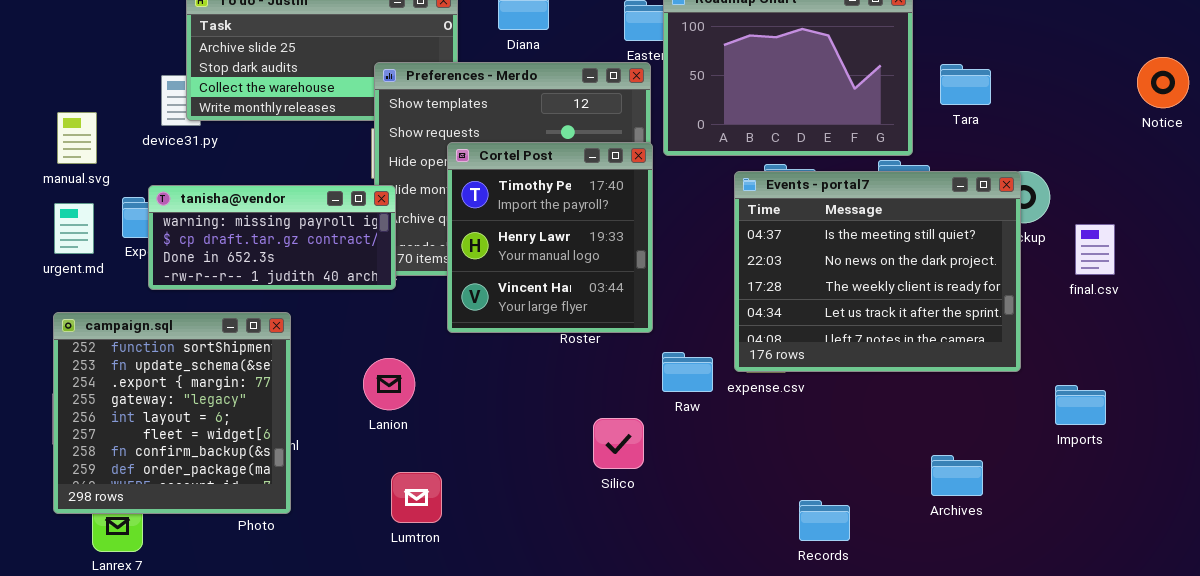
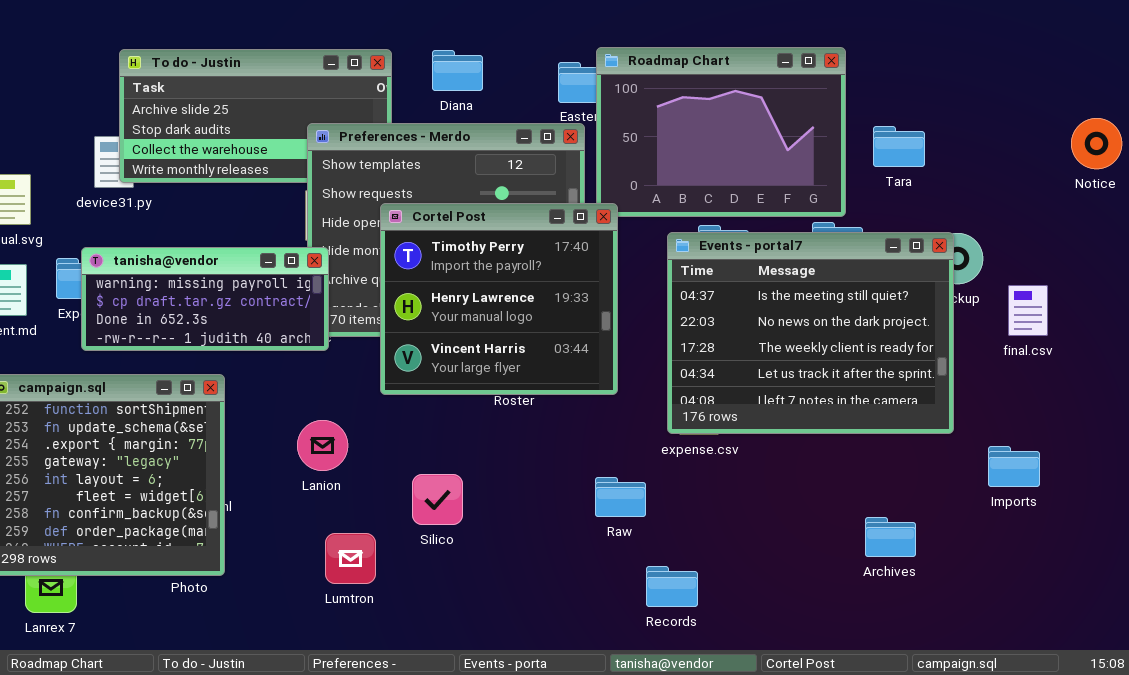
Cortel Post: [447,142,653,333] -> [380,203,618,395], resized
Raw: [662,352,713,392] -> [595,477,646,517], moved
Silico: [593,418,644,469] -> [412,474,463,525], moved
Records: [799,500,850,541] -> [646,566,698,607], moved

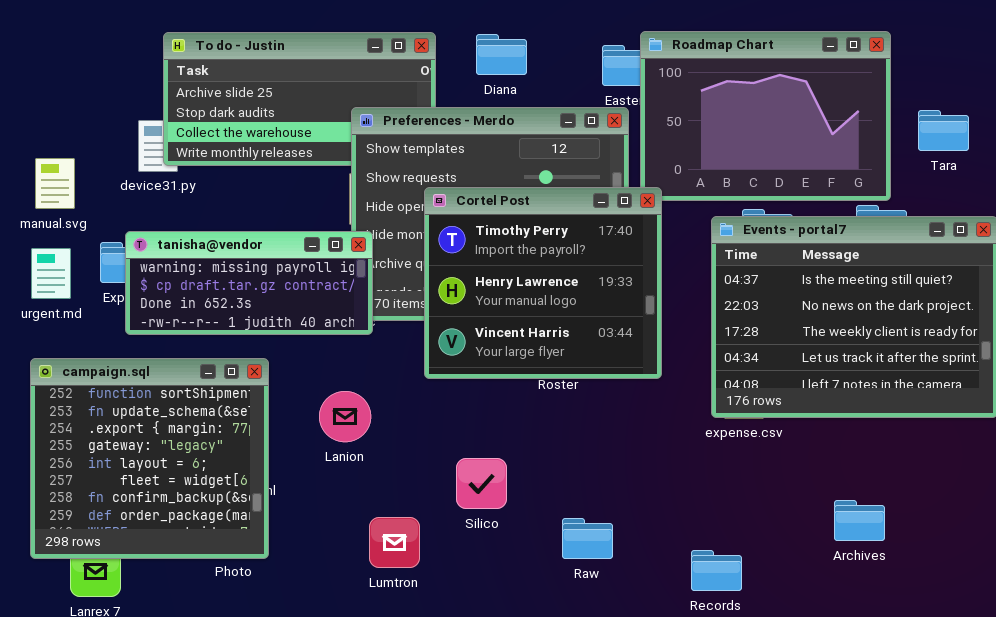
Lanion: [297,420,348,471] -> [319,391,371,442], moved
Raw: [595,477,646,517] -> [562,518,613,559], moved
Archives: [865,517,916,557] -> [834,500,885,541], moved

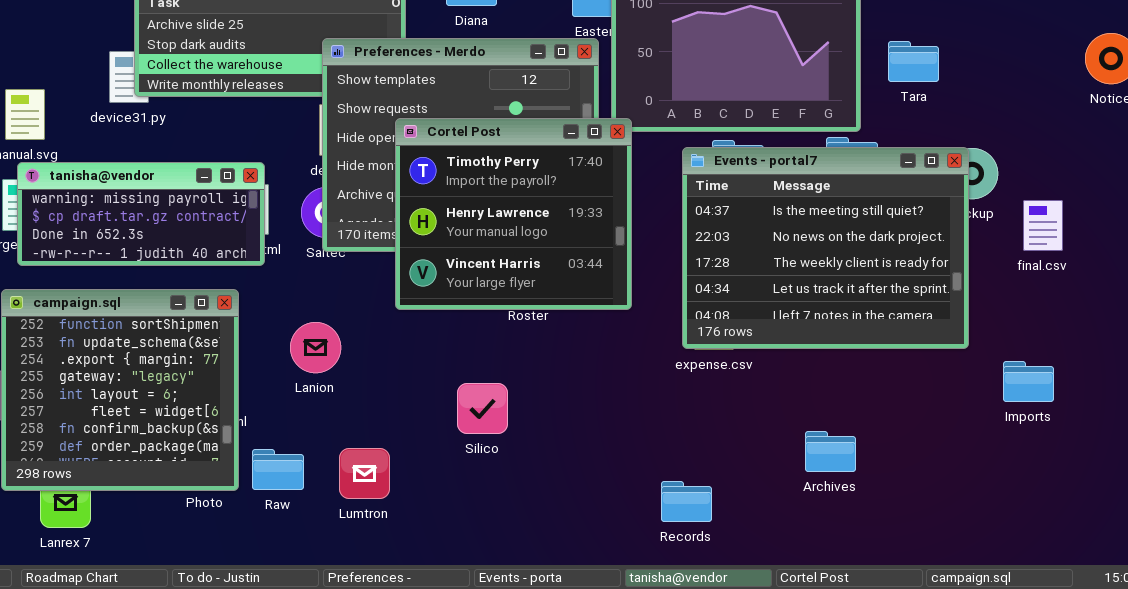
tanisha@vendor: [125,231,373,335] -> [17,162,265,266], moved
Silico: [456,458,507,509] -> [457,383,508,434], moved
Raw: [562,518,613,559] -> [252,449,304,490], moved

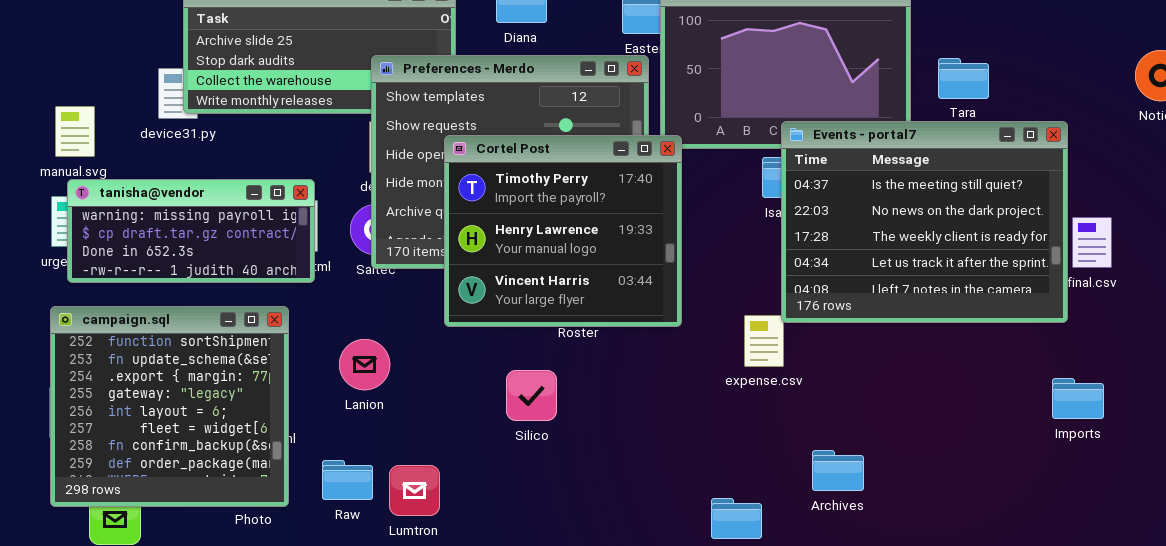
Events - portal7: [682,147,969,349] -> [781,121,1068,323], moved
Silico: [457,383,508,434] -> [506,370,557,421], moved
Archives: [805,431,856,472] -> [812,450,864,491], moved
Raw: [252,449,304,490] -> [322,460,373,500], moved

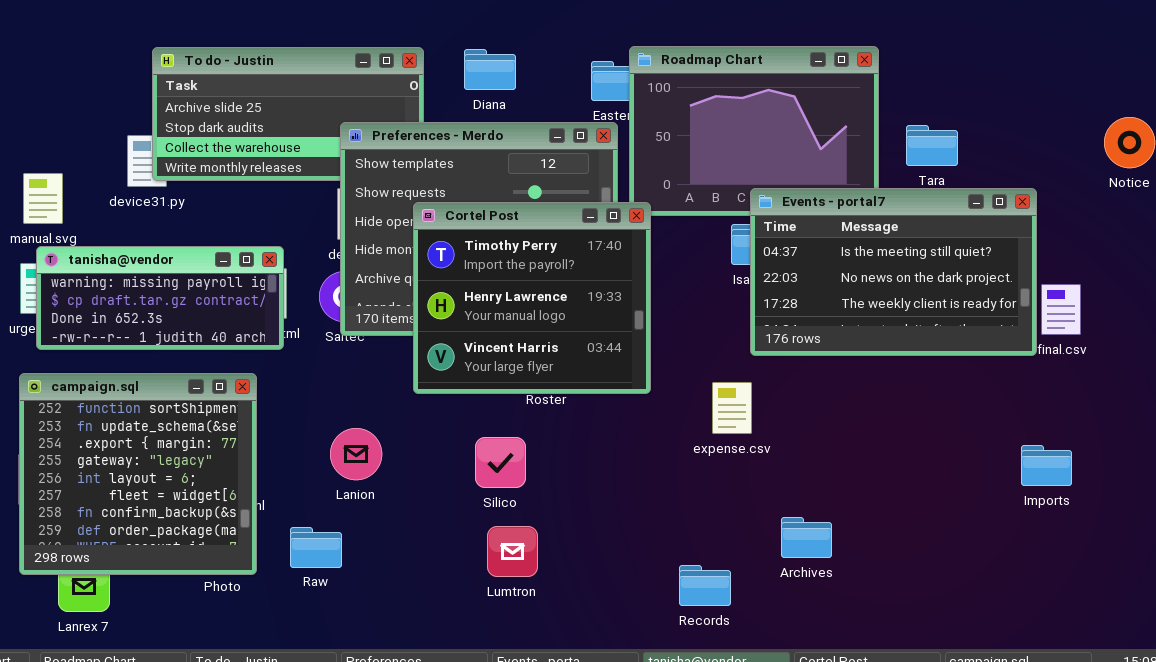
Events - portal7: [781,121,1068,323] -> [750,188,1037,356], resized
Lanion: [339,339,390,390] -> [330,428,382,480], moved
Lumtron: [389,465,440,516] -> [487,526,538,577], moved

